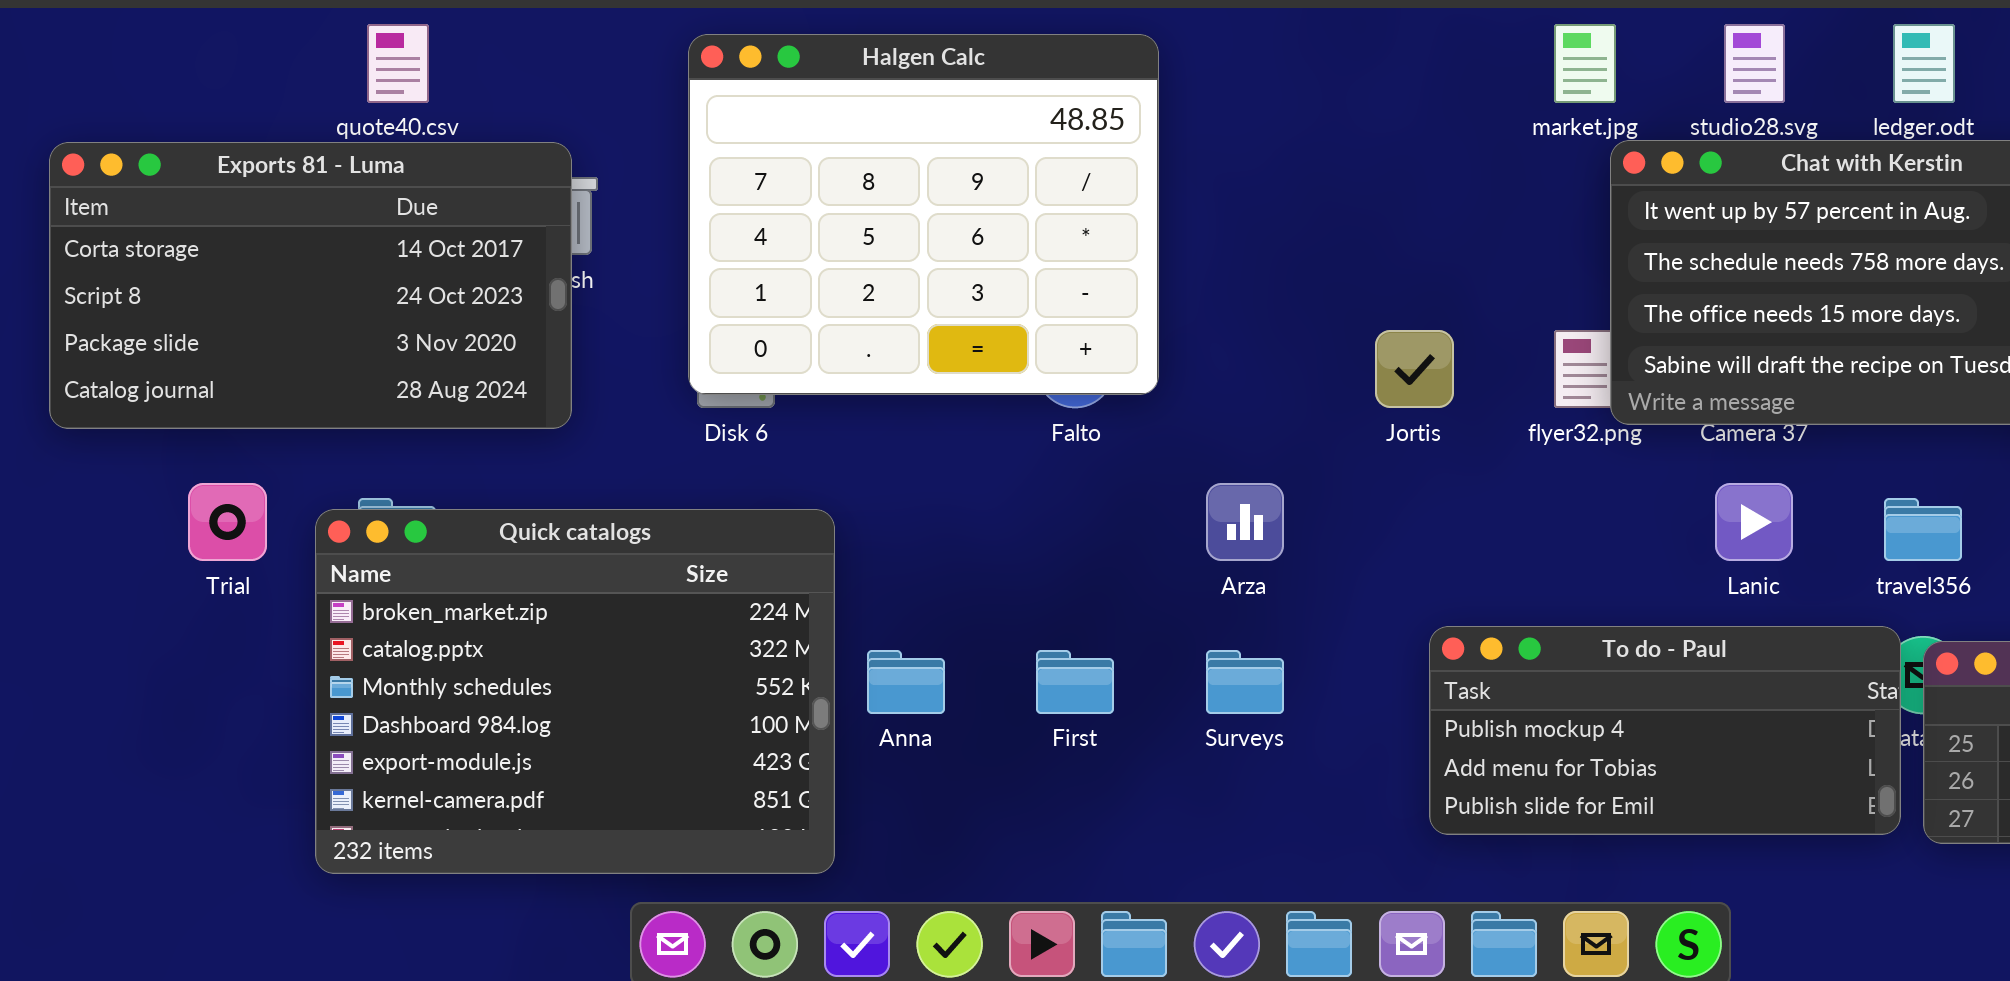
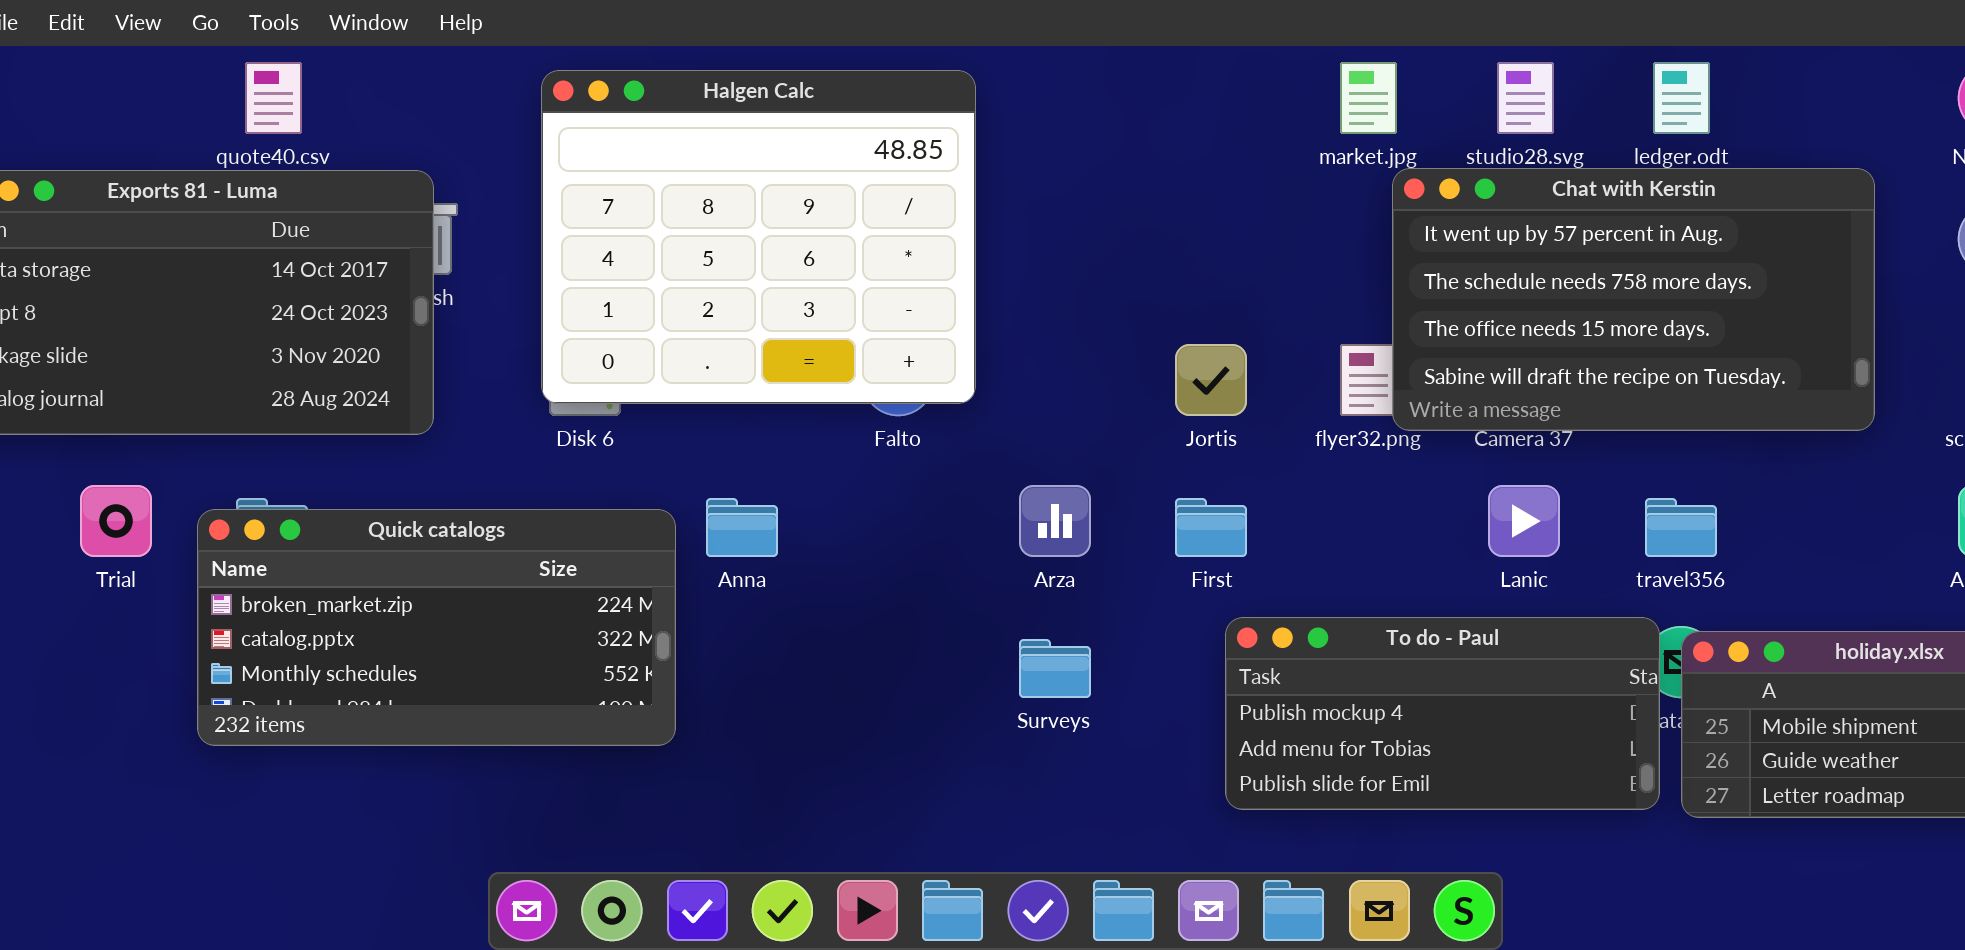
Quick catalogs: [315,509,835,874] -> [197,509,676,746], resized
Anna: [867,650,945,714] -> [706,498,778,557], moved
First: [1036,650,1114,714] -> [1175,498,1247,557], moved

